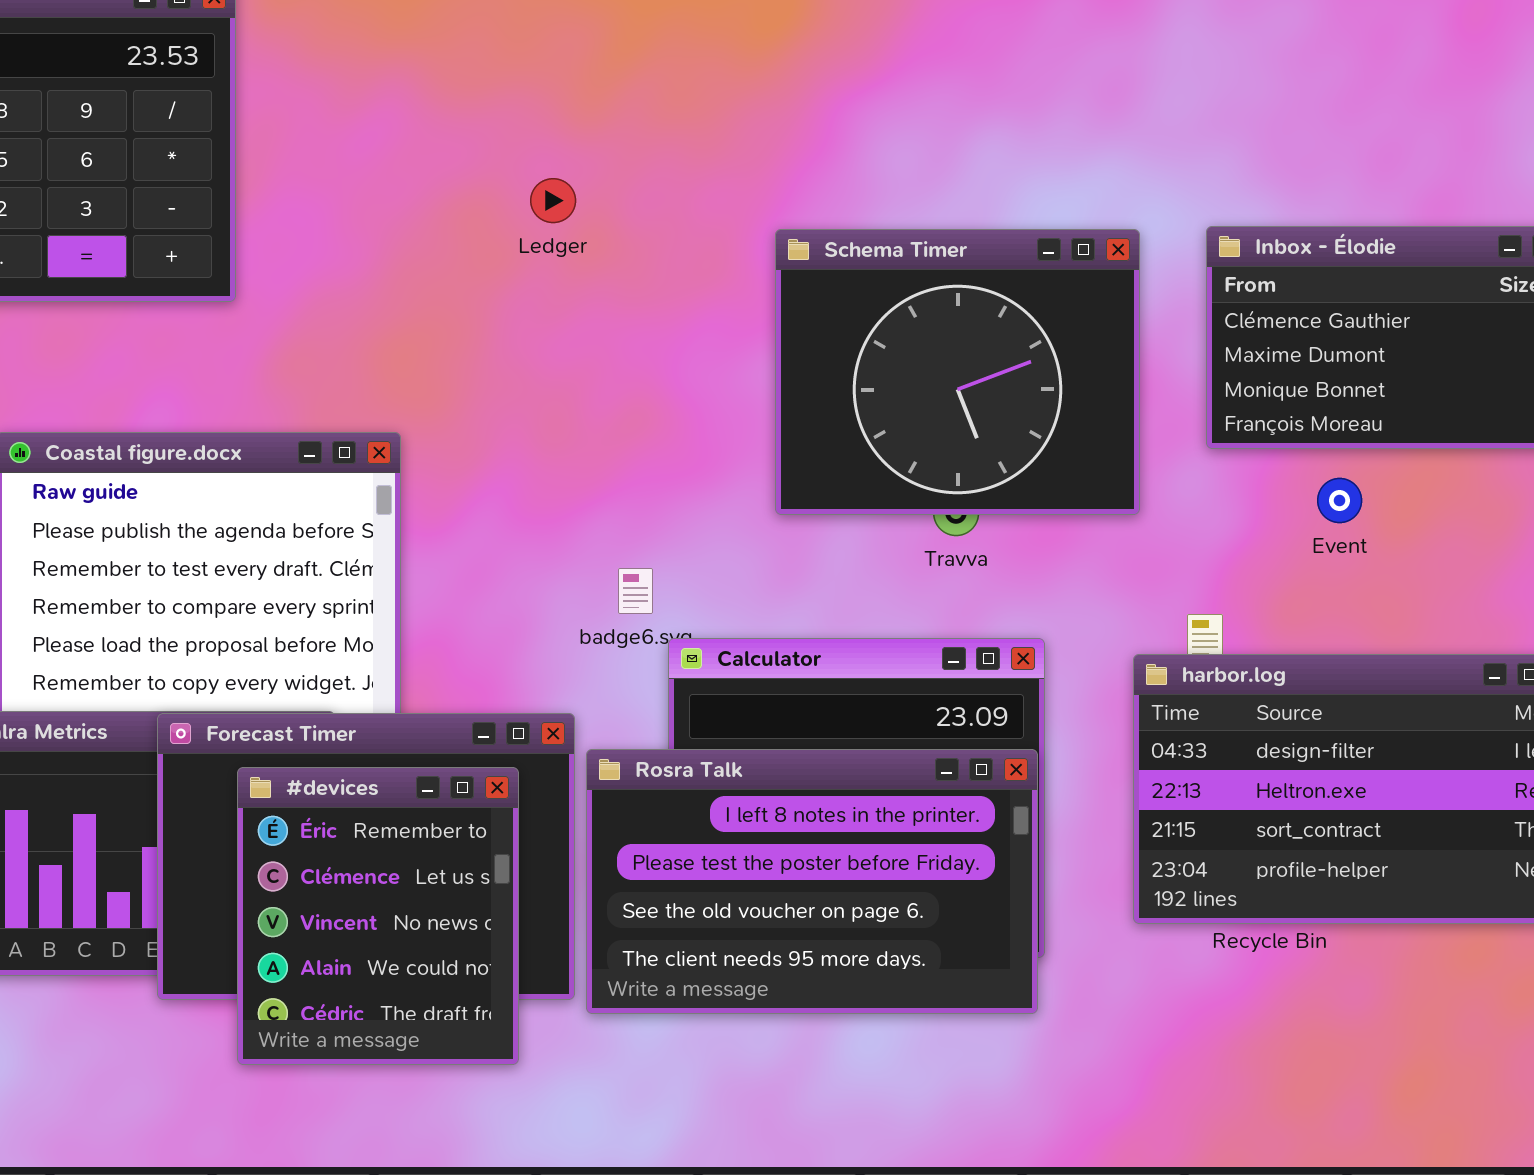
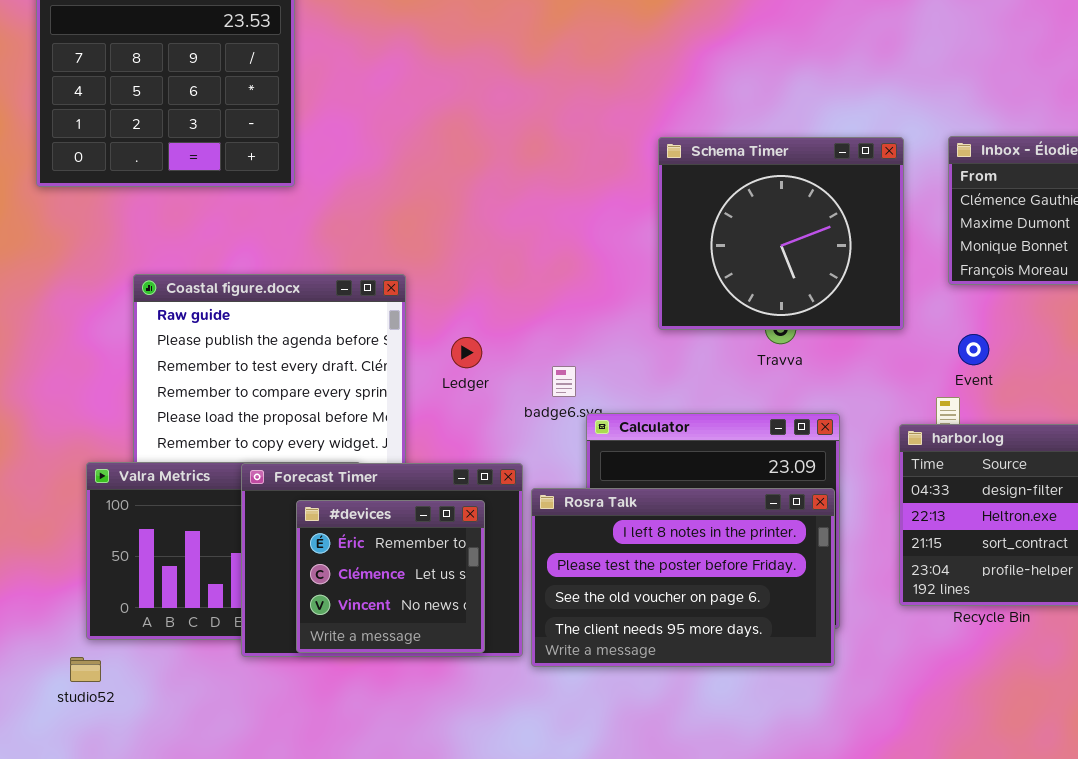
Ledger: [530,178,576,223] -> [451,337,482,368], moved
Event: [1317,478,1362,523] -> [958,334,989,365], moved
#devices: [237,767,519,1065] -> [296,500,485,653], resized

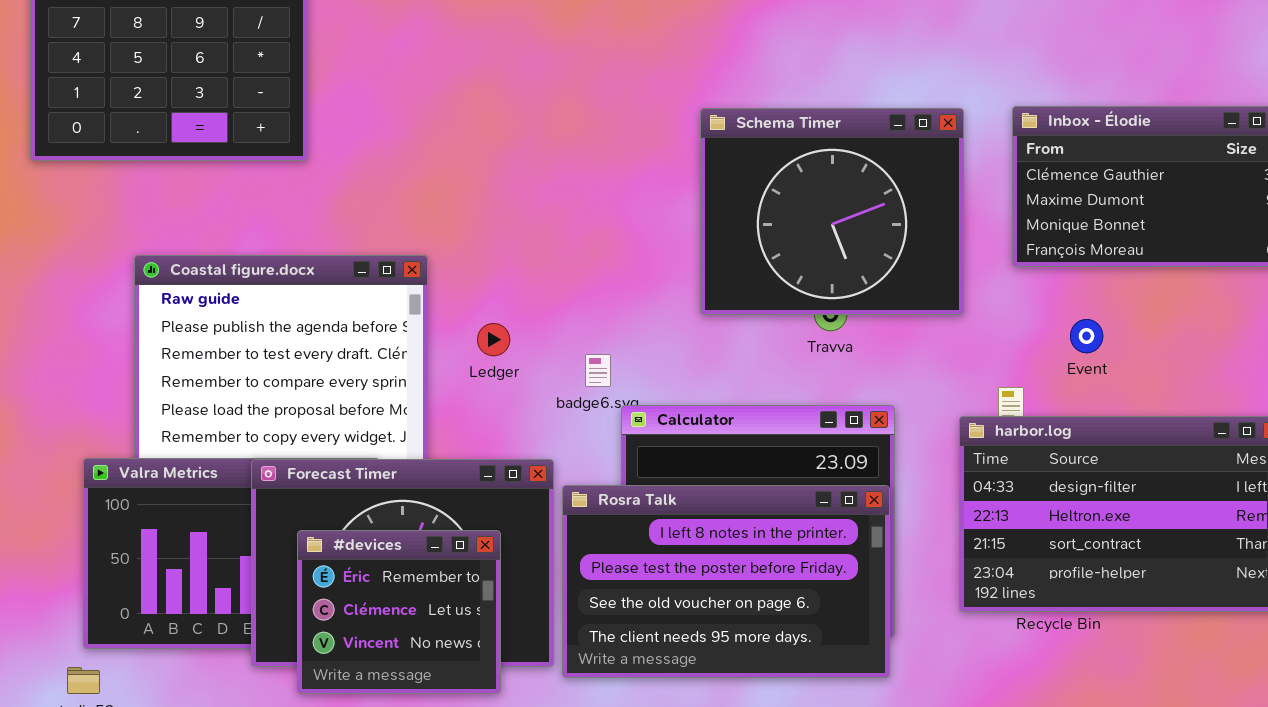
Event: [958,334,989,365] -> [1070,319,1103,353], moved
#devices: [296,500,485,653] -> [297,530,501,694], moved

